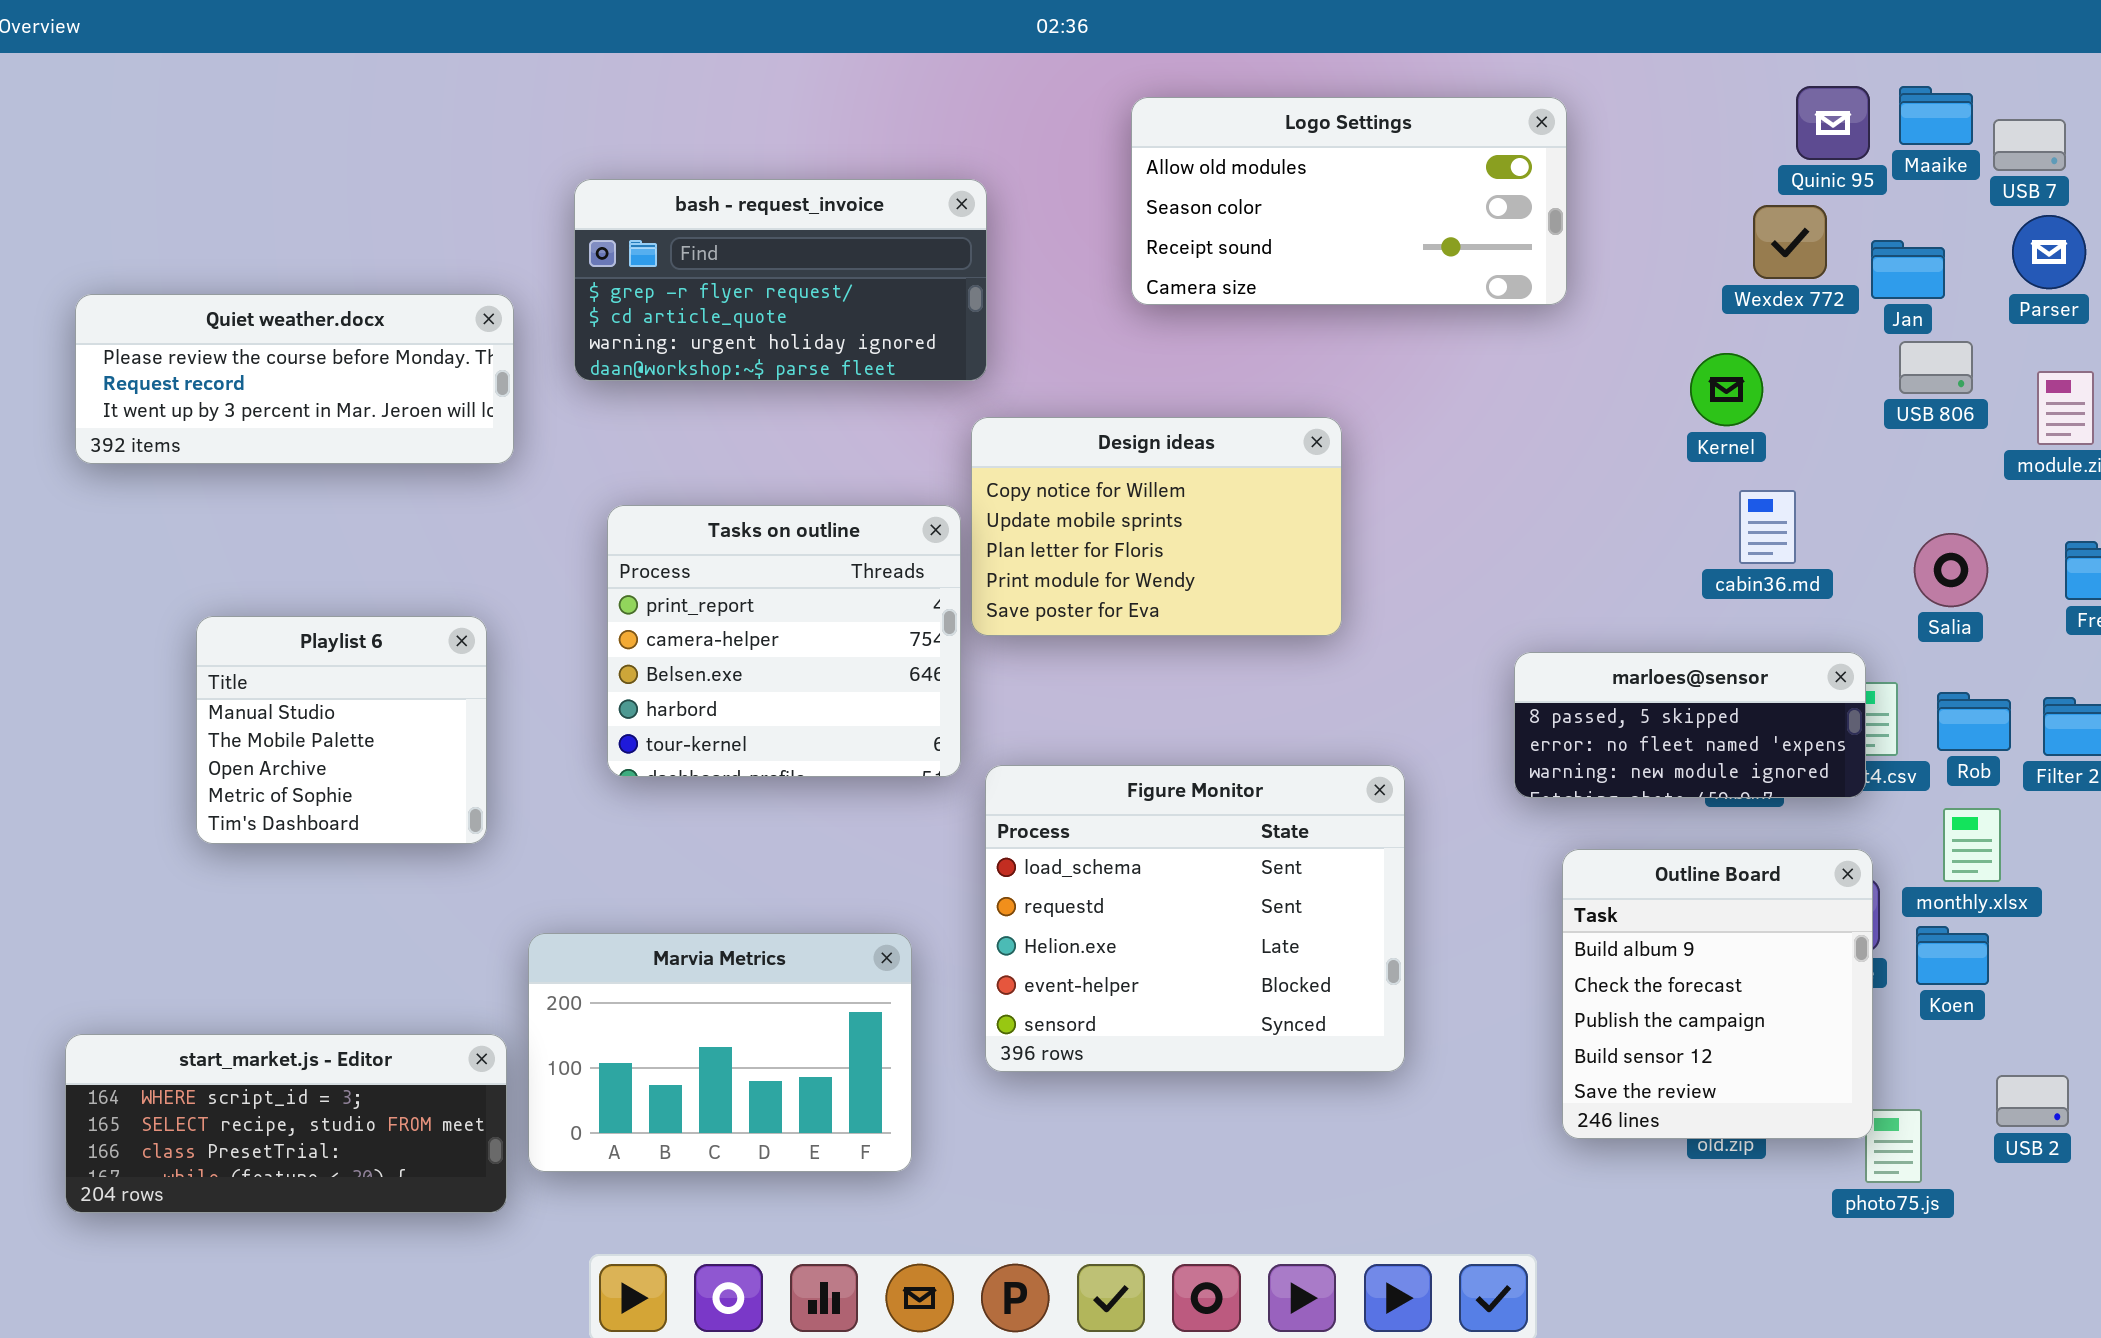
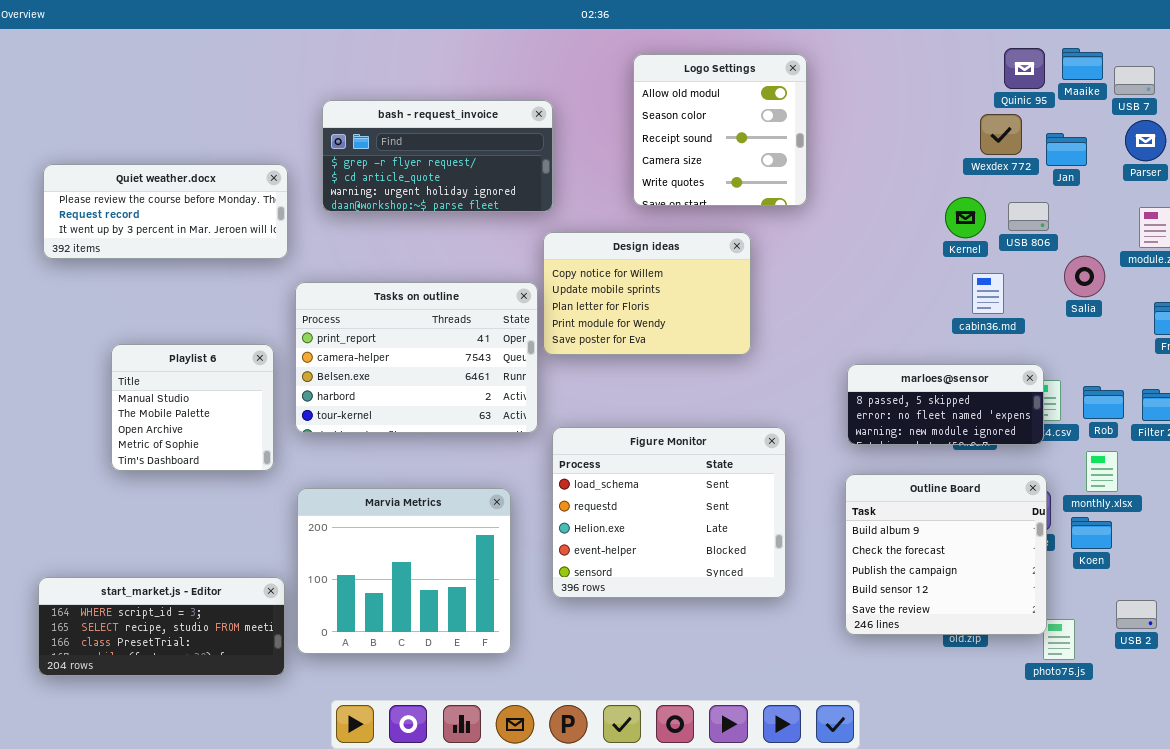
Logo Settings: [1131,97,1567,305] -> [633,54,807,206], resized
USB 806: [1899,341,1973,394] -> [1008,202,1049,231], moved
Tasks on outline: [607,505,961,777] -> [295,282,538,433], resized
Salia: [1914,533,1988,607] -> [1064,256,1105,297], moved
Outline Board: [1562,849,1873,1139] -> [845,474,1047,635], resized
Marvia Metrics: [528,933,912,1172] -> [297,488,511,654], resized

